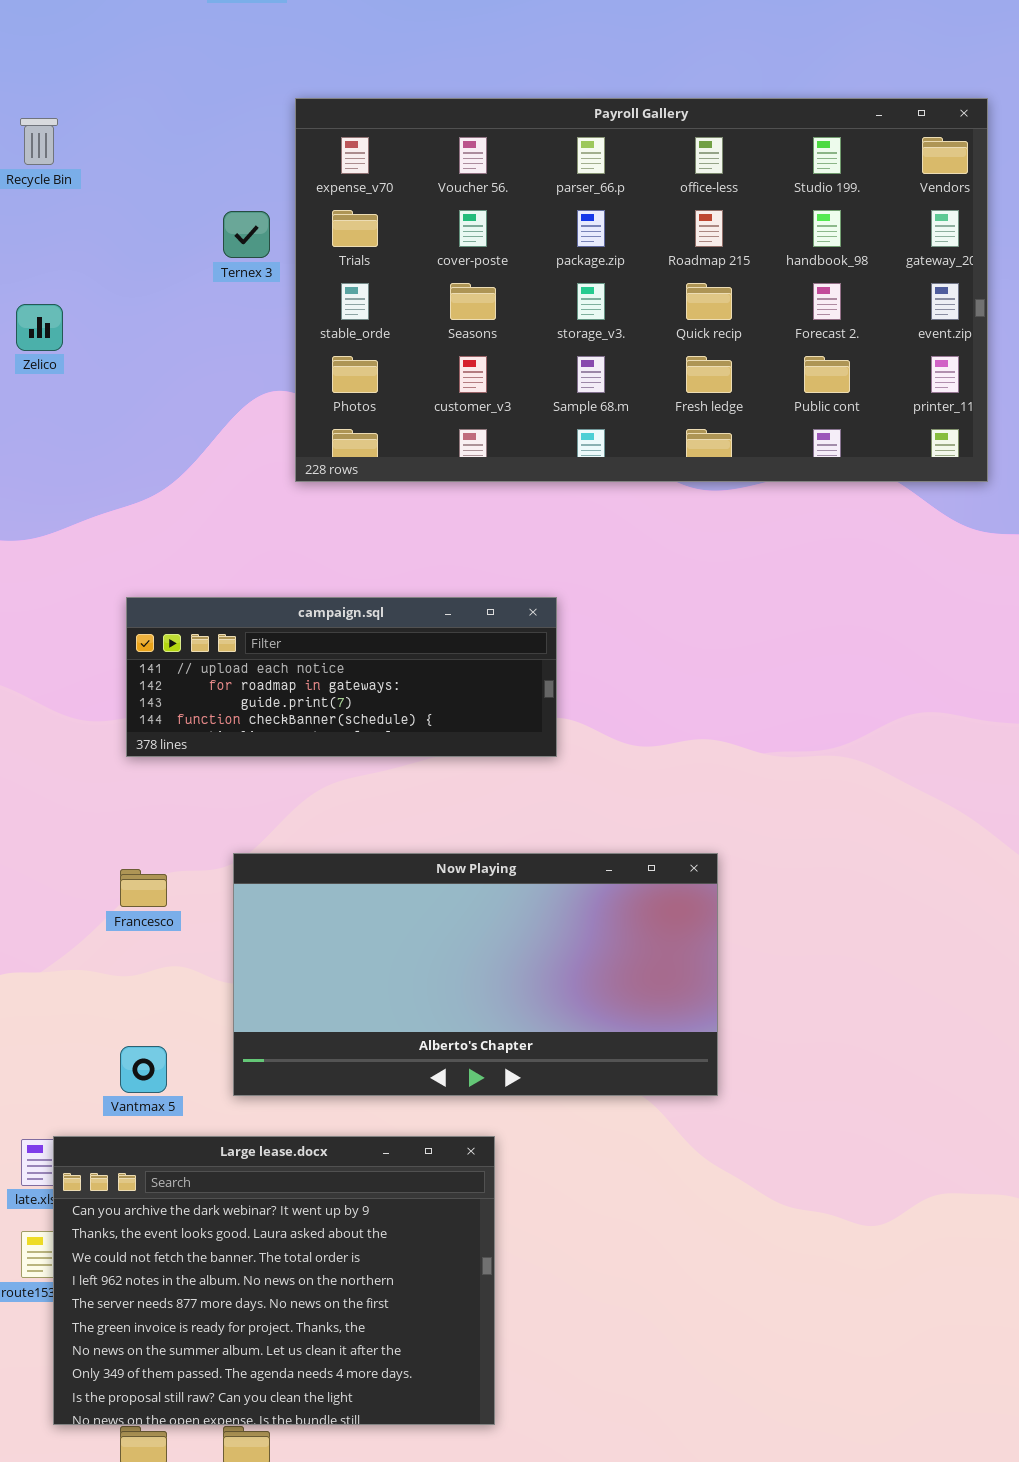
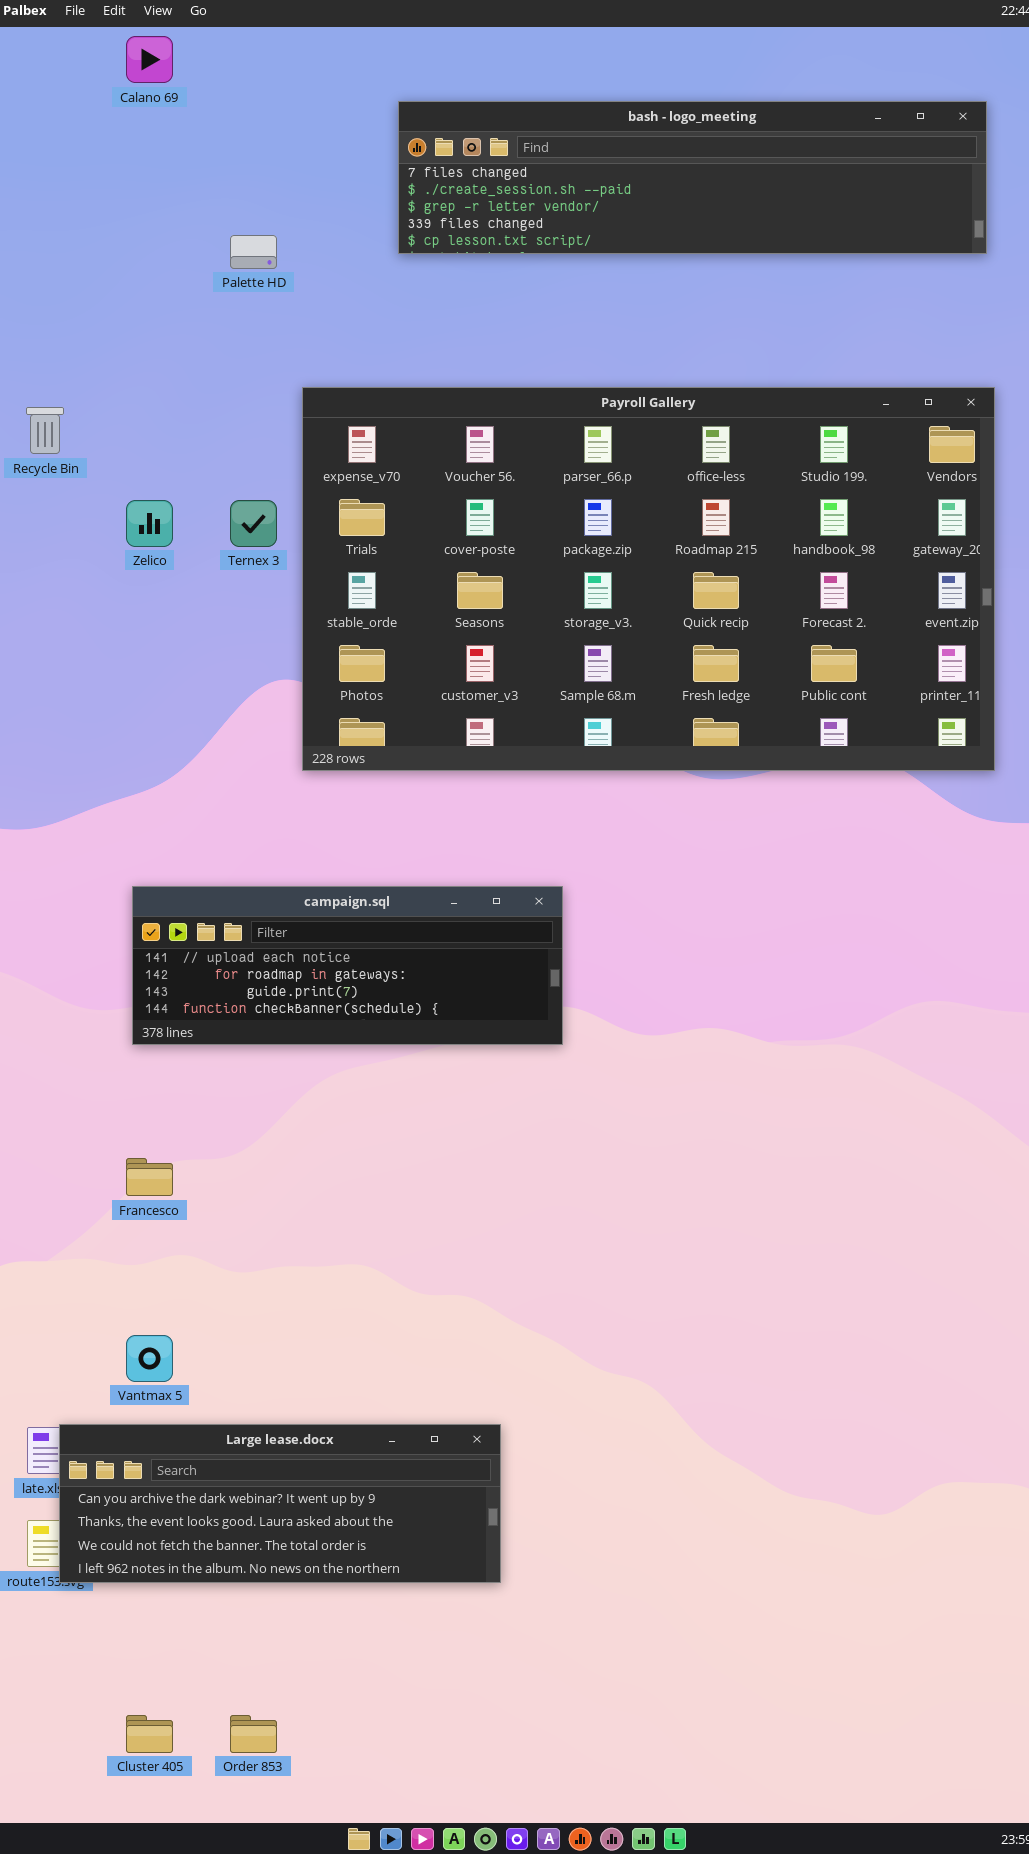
Zelico: [16,304,63,351] -> [126,500,173,547], moved
Now Playing: [233,853,718,1096] -> none, closed
Large lease.docx: [53,1136,495,1425] -> [59,1424,501,1583], resized

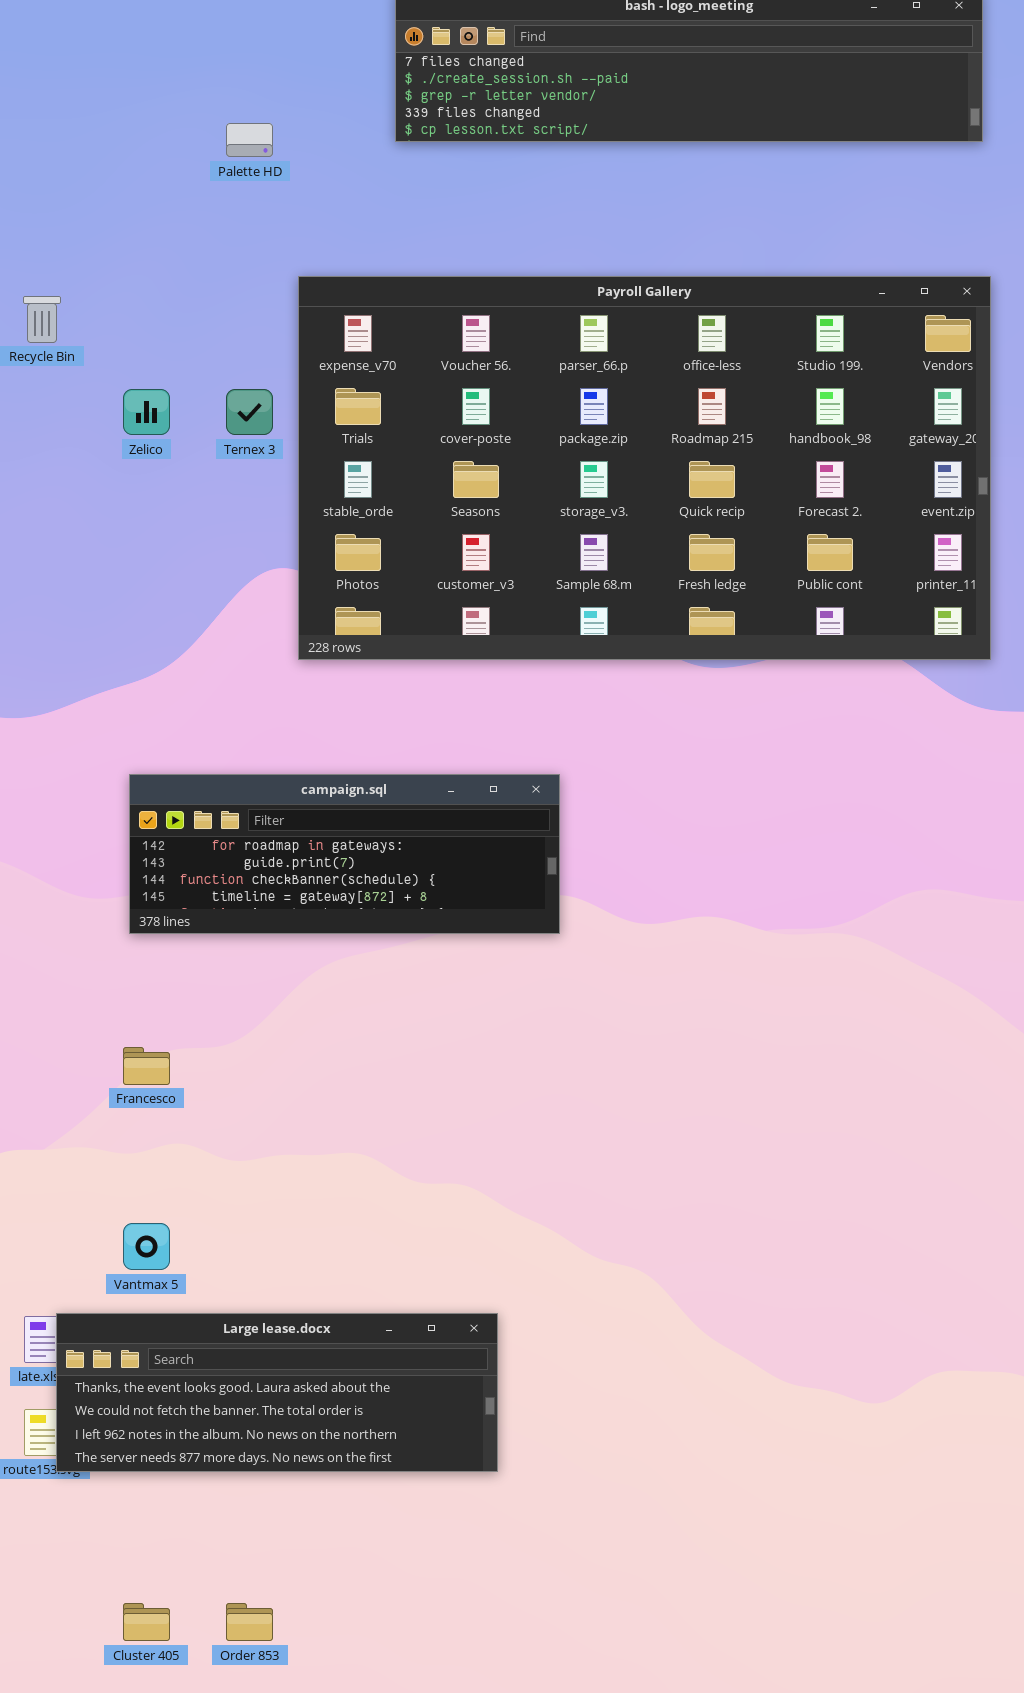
campaign.sql: [132,886,563,1045] -> [129,774,560,934], scrolled down 1 row
Large lease.docx: [59,1424,501,1583] -> [56,1313,498,1472], scrolled down 1 row

